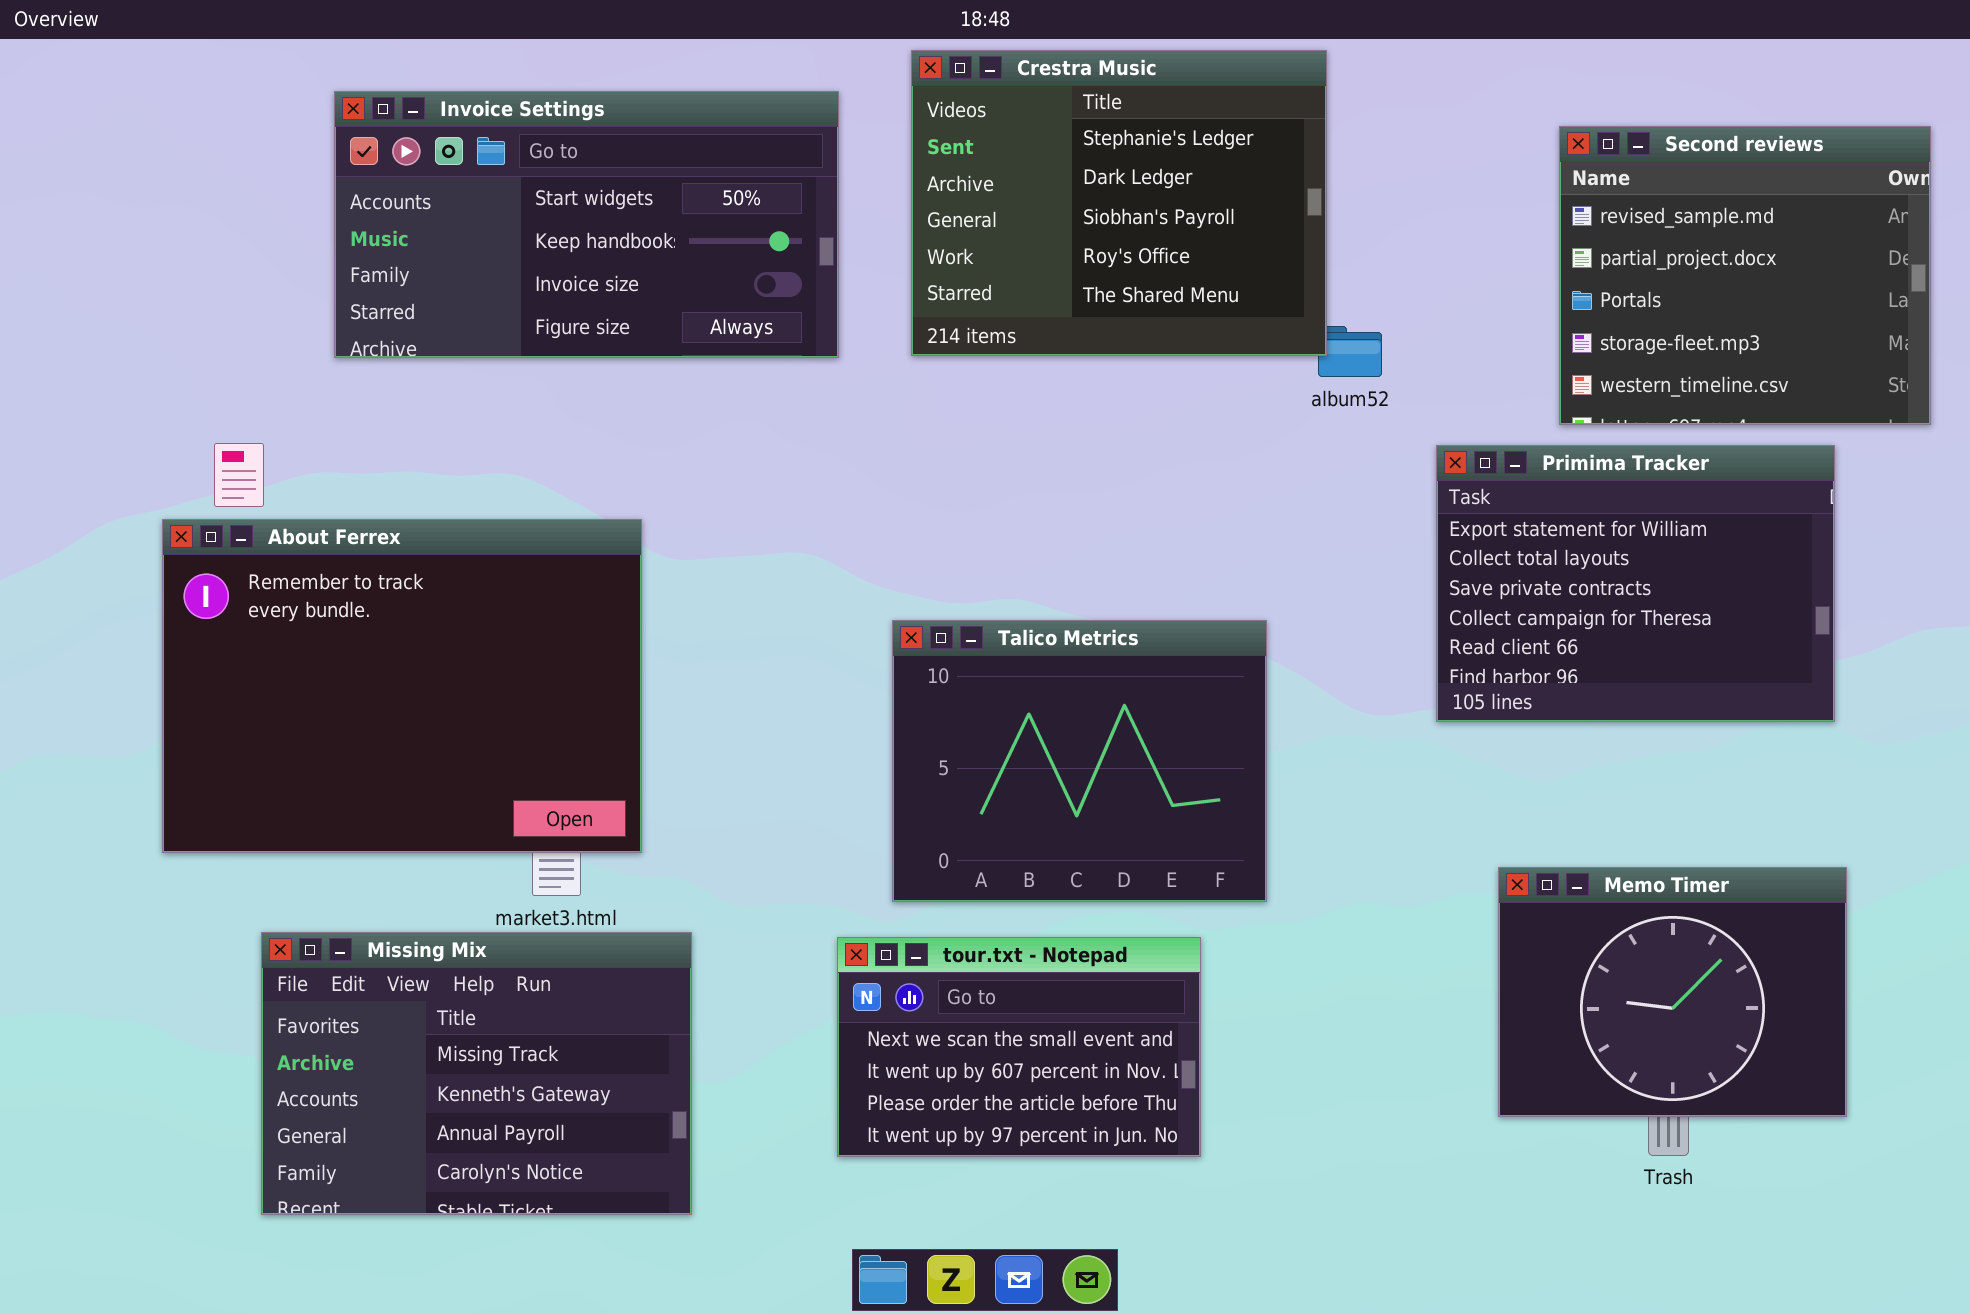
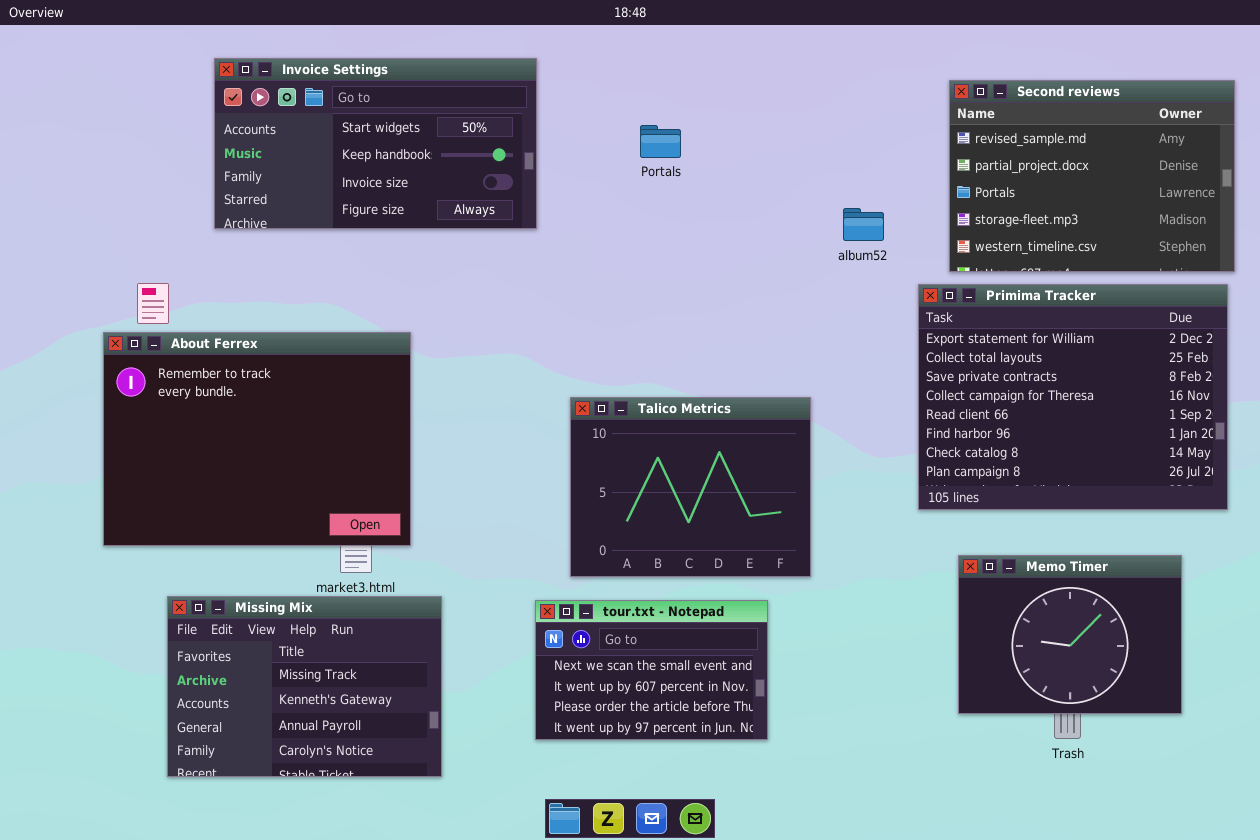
Crestra Music: [911,50,1327,356] -> none, closed
Second reviews: [1559,126,1931,425] -> [949,80,1235,272], resized
Primima Tracker: [1436,445,1835,722] -> [918,284,1228,510], resized

